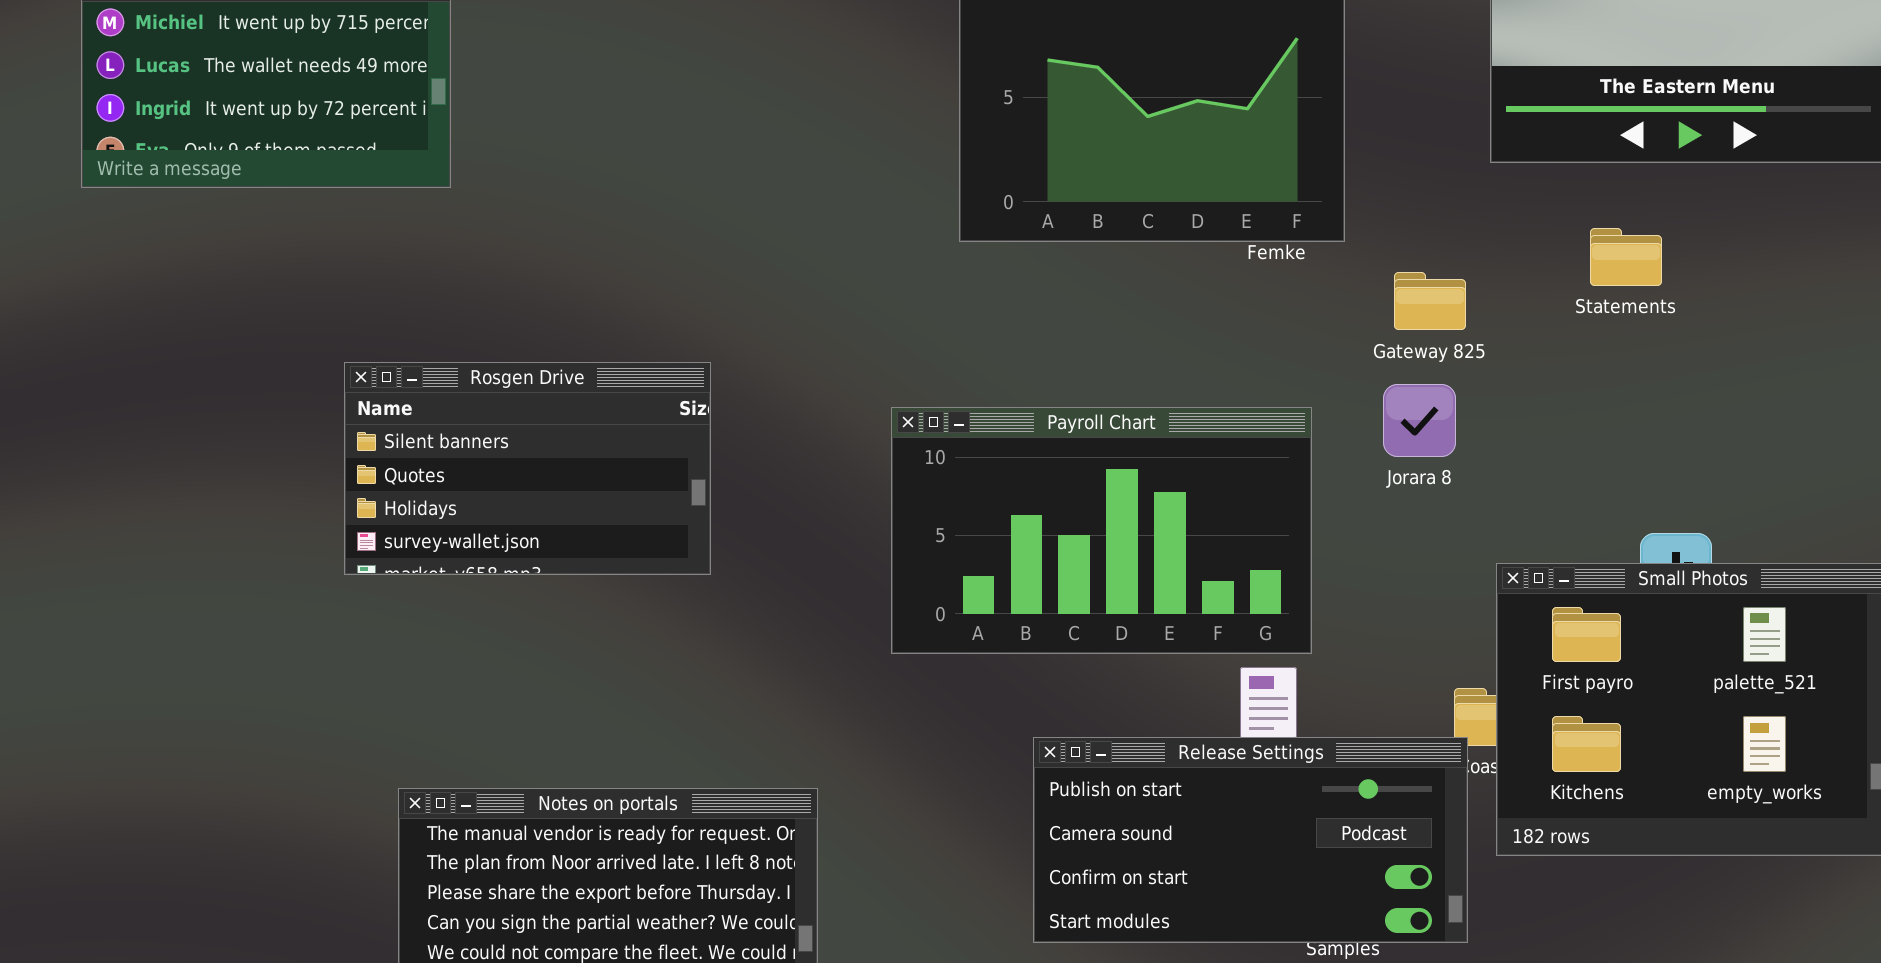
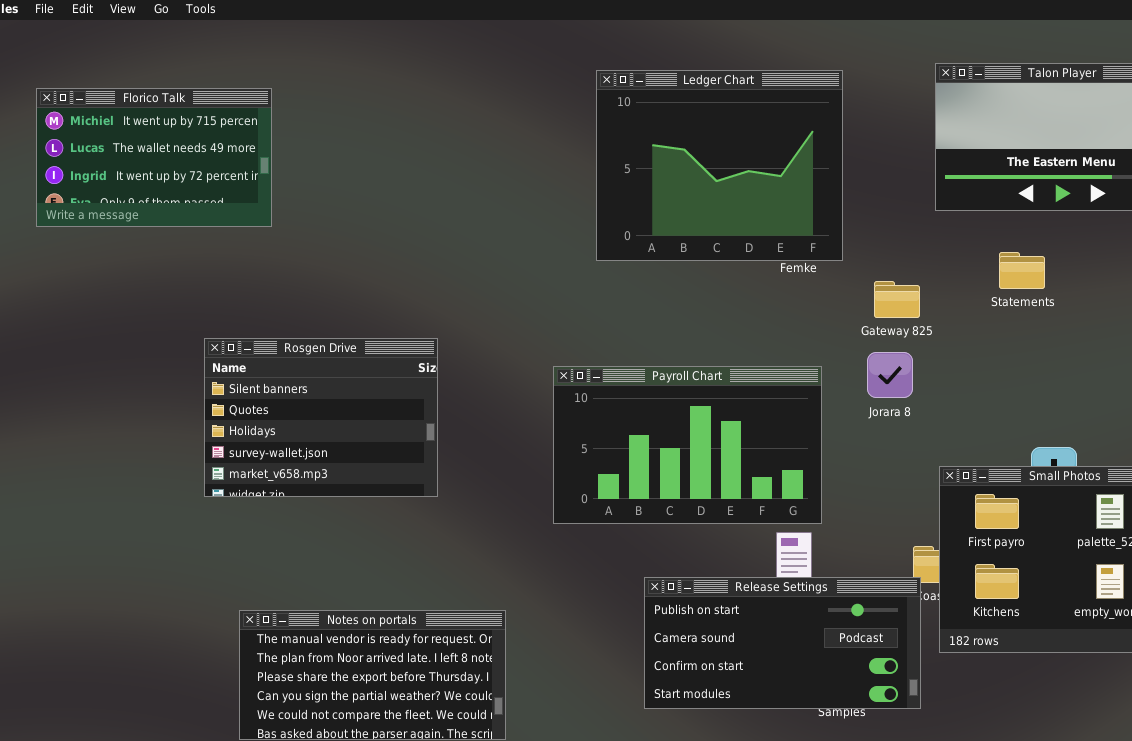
Rosgen Drive: [344,362,711,575] -> [204,338,438,497], resized

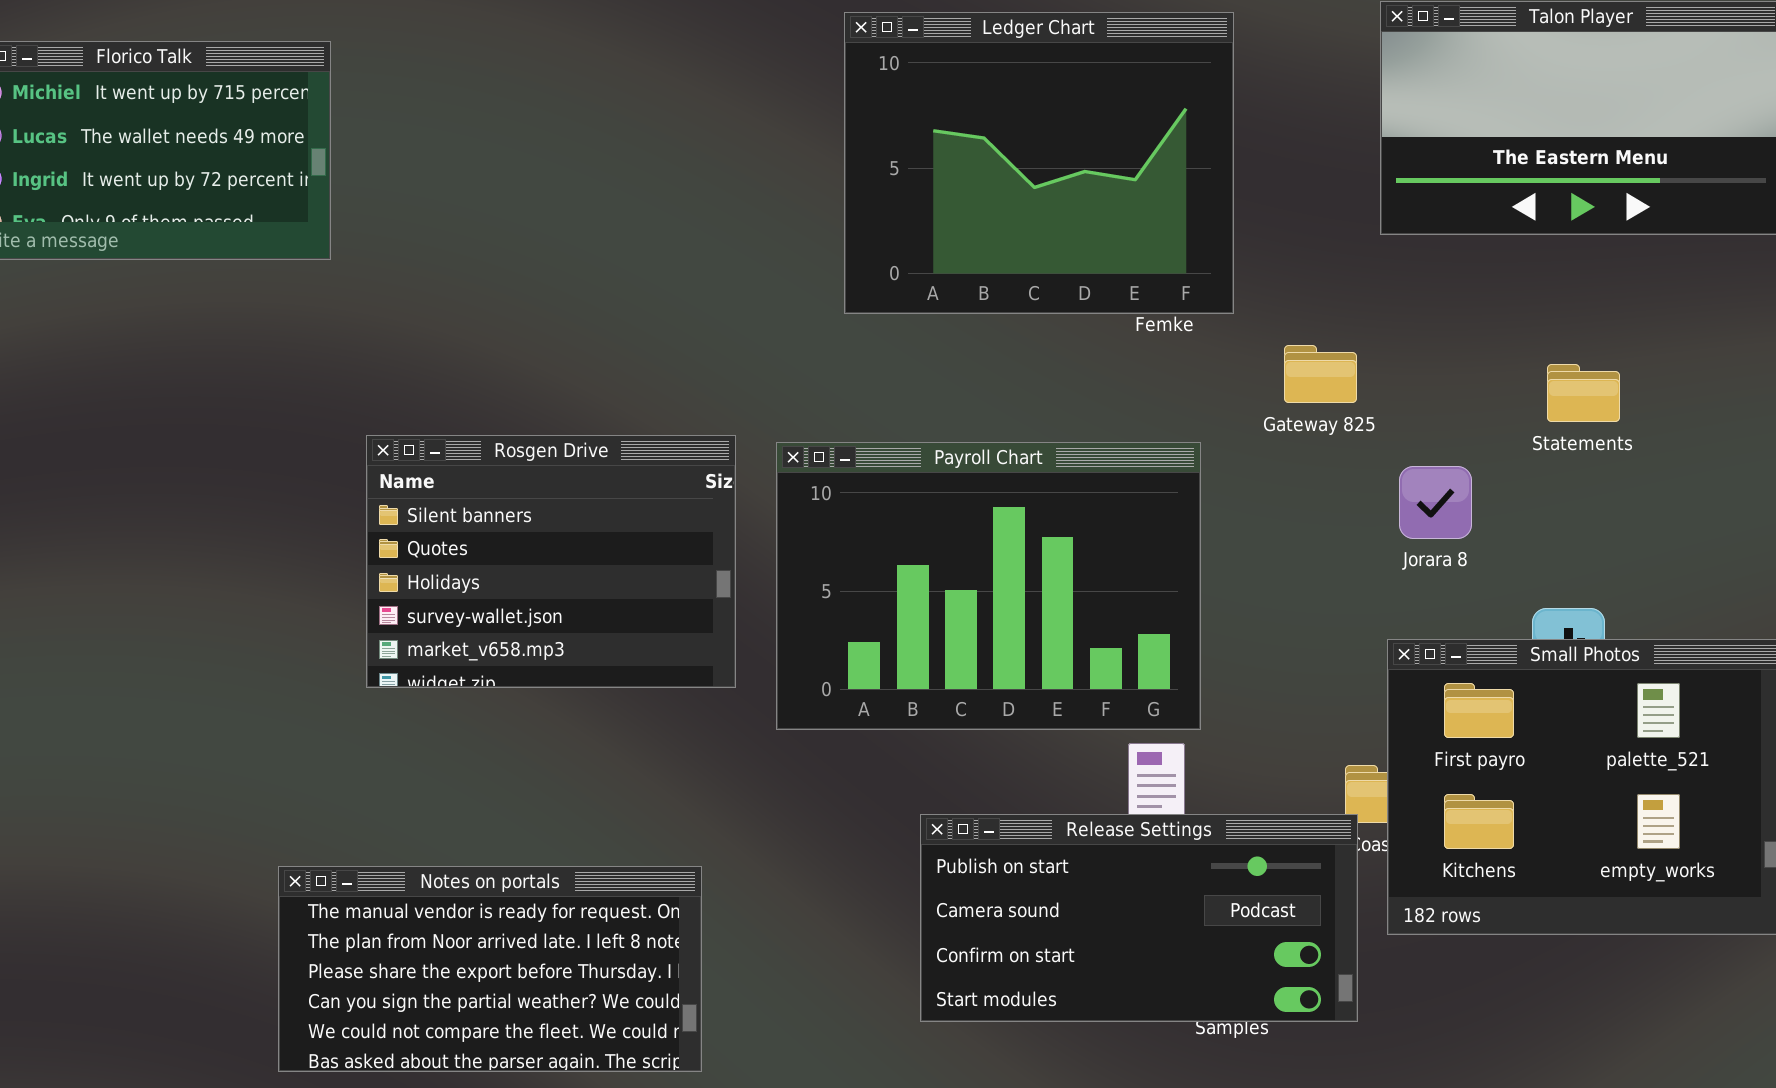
Statements: [999,252,1045,289] -> [1547,364,1620,422], moved
Rosgen Drive: [204,338,438,497] -> [366,435,736,688], moved
Jorara 8: [867,352,913,398] -> [1399,466,1472,539], moved
Payroll Chart: [553,366,822,524] -> [776,442,1201,730], resized

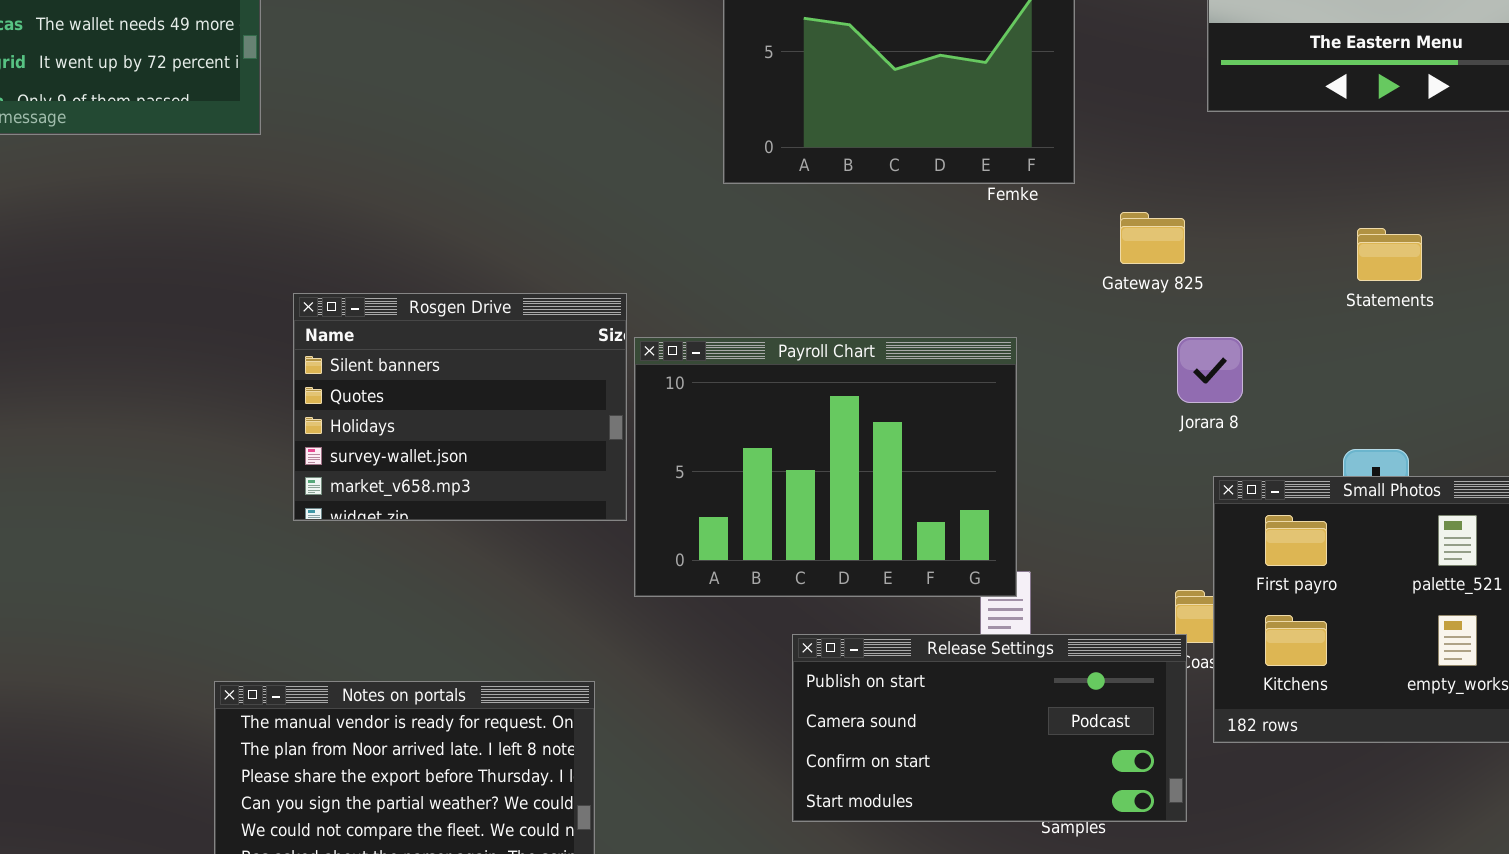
Payroll Chart: [776,442,1201,730] -> [634,337,1017,597], moved
Jorara 8: [1399,466,1472,539] -> [1177,337,1243,403], moved

